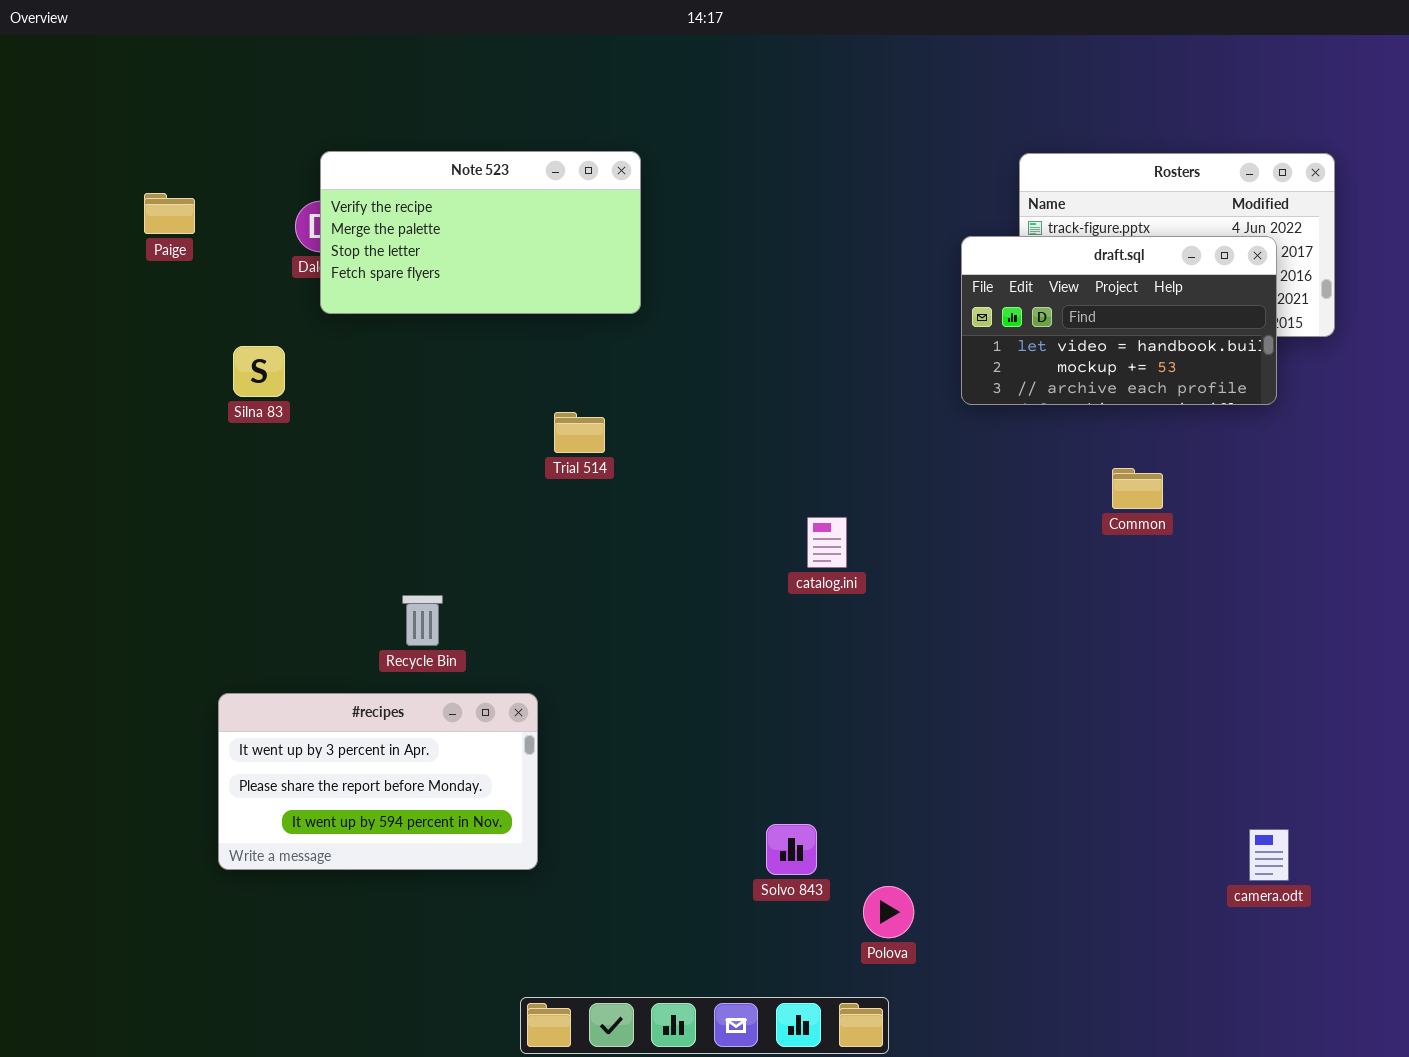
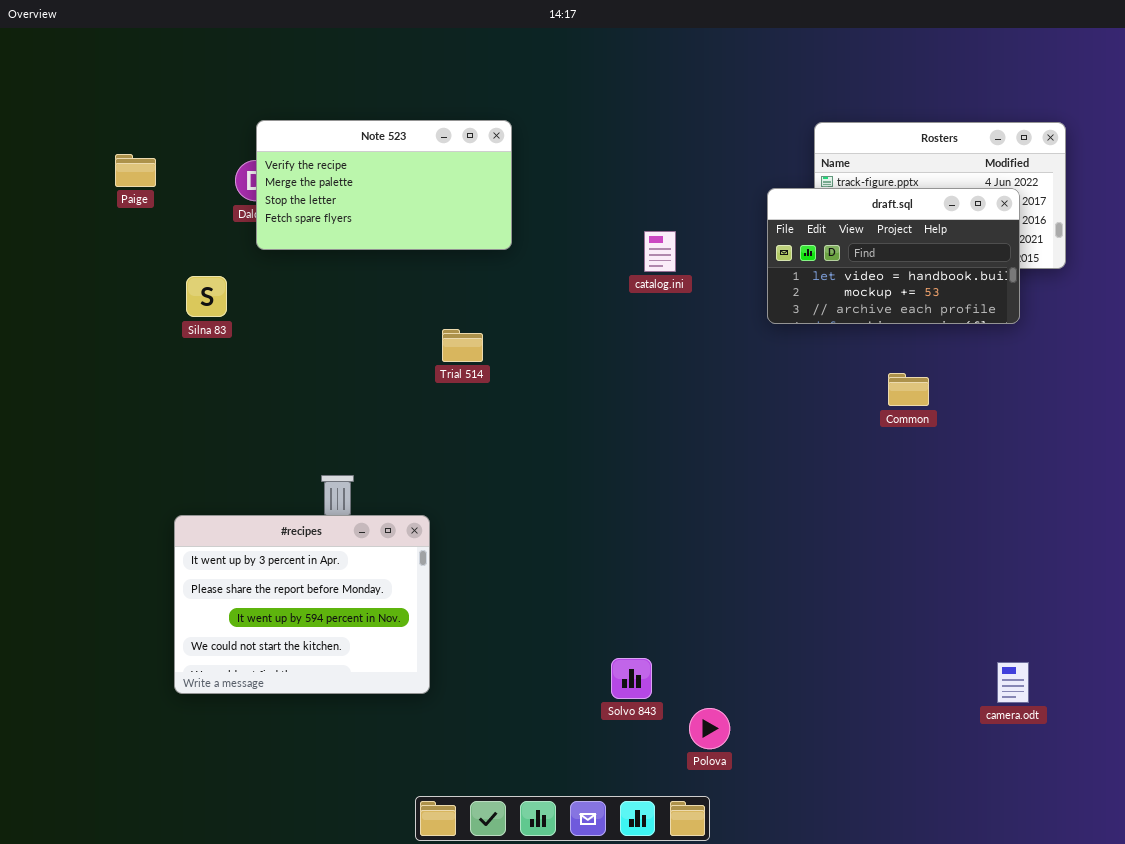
catalog.ini: [807,517,847,568] -> [644,231,676,272], moved
#recipes: [218,693,538,870] -> [174,515,430,694], resized

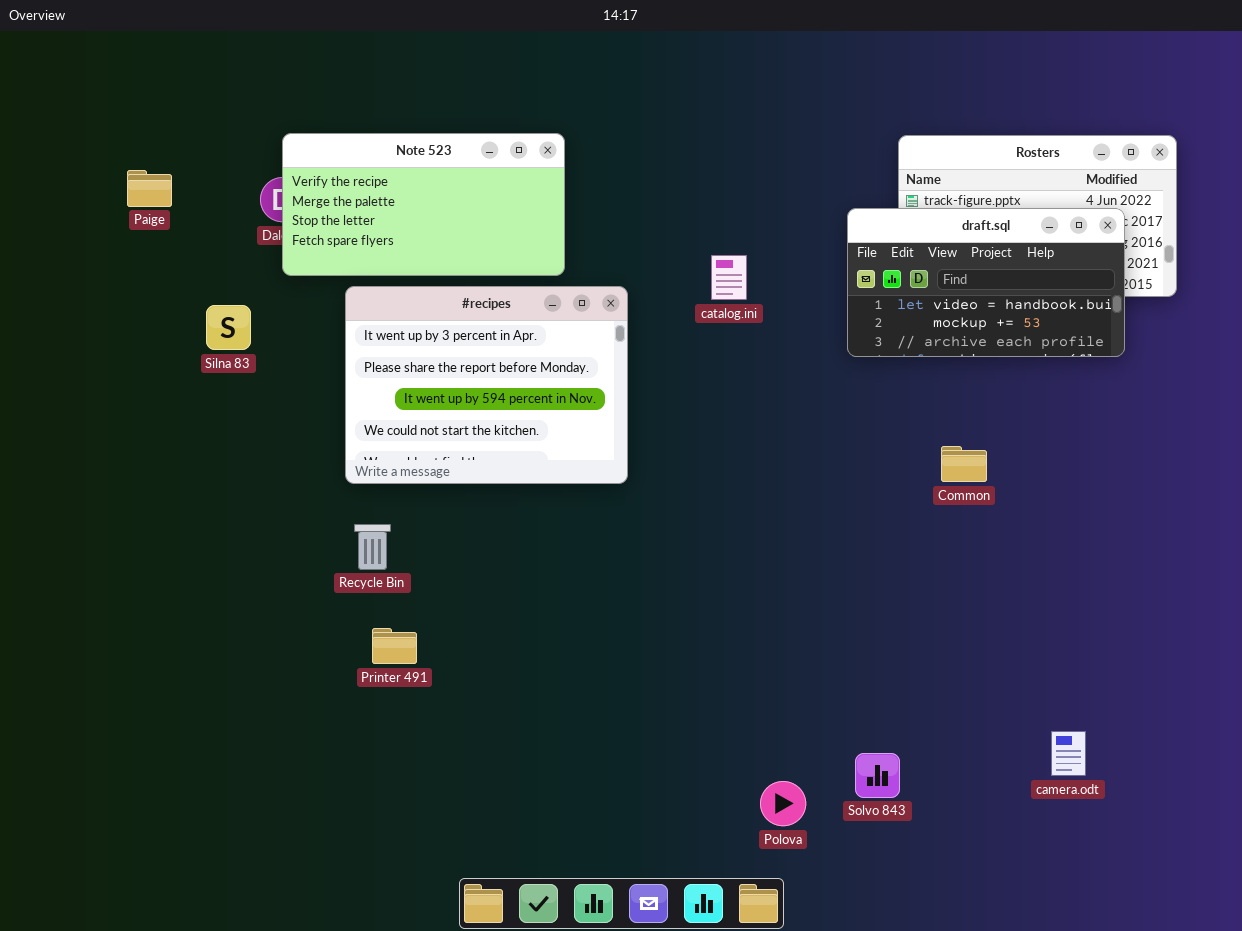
Common: [888,373,929,406] -> [941,446,987,482], moved
#recipes: [174,515,430,694] -> [345,286,628,484], moved
Solvo 843: [611,658,652,699] -> [855,753,900,798], moved
camera.odt: [997,662,1029,703] -> [1051,731,1086,776], moved

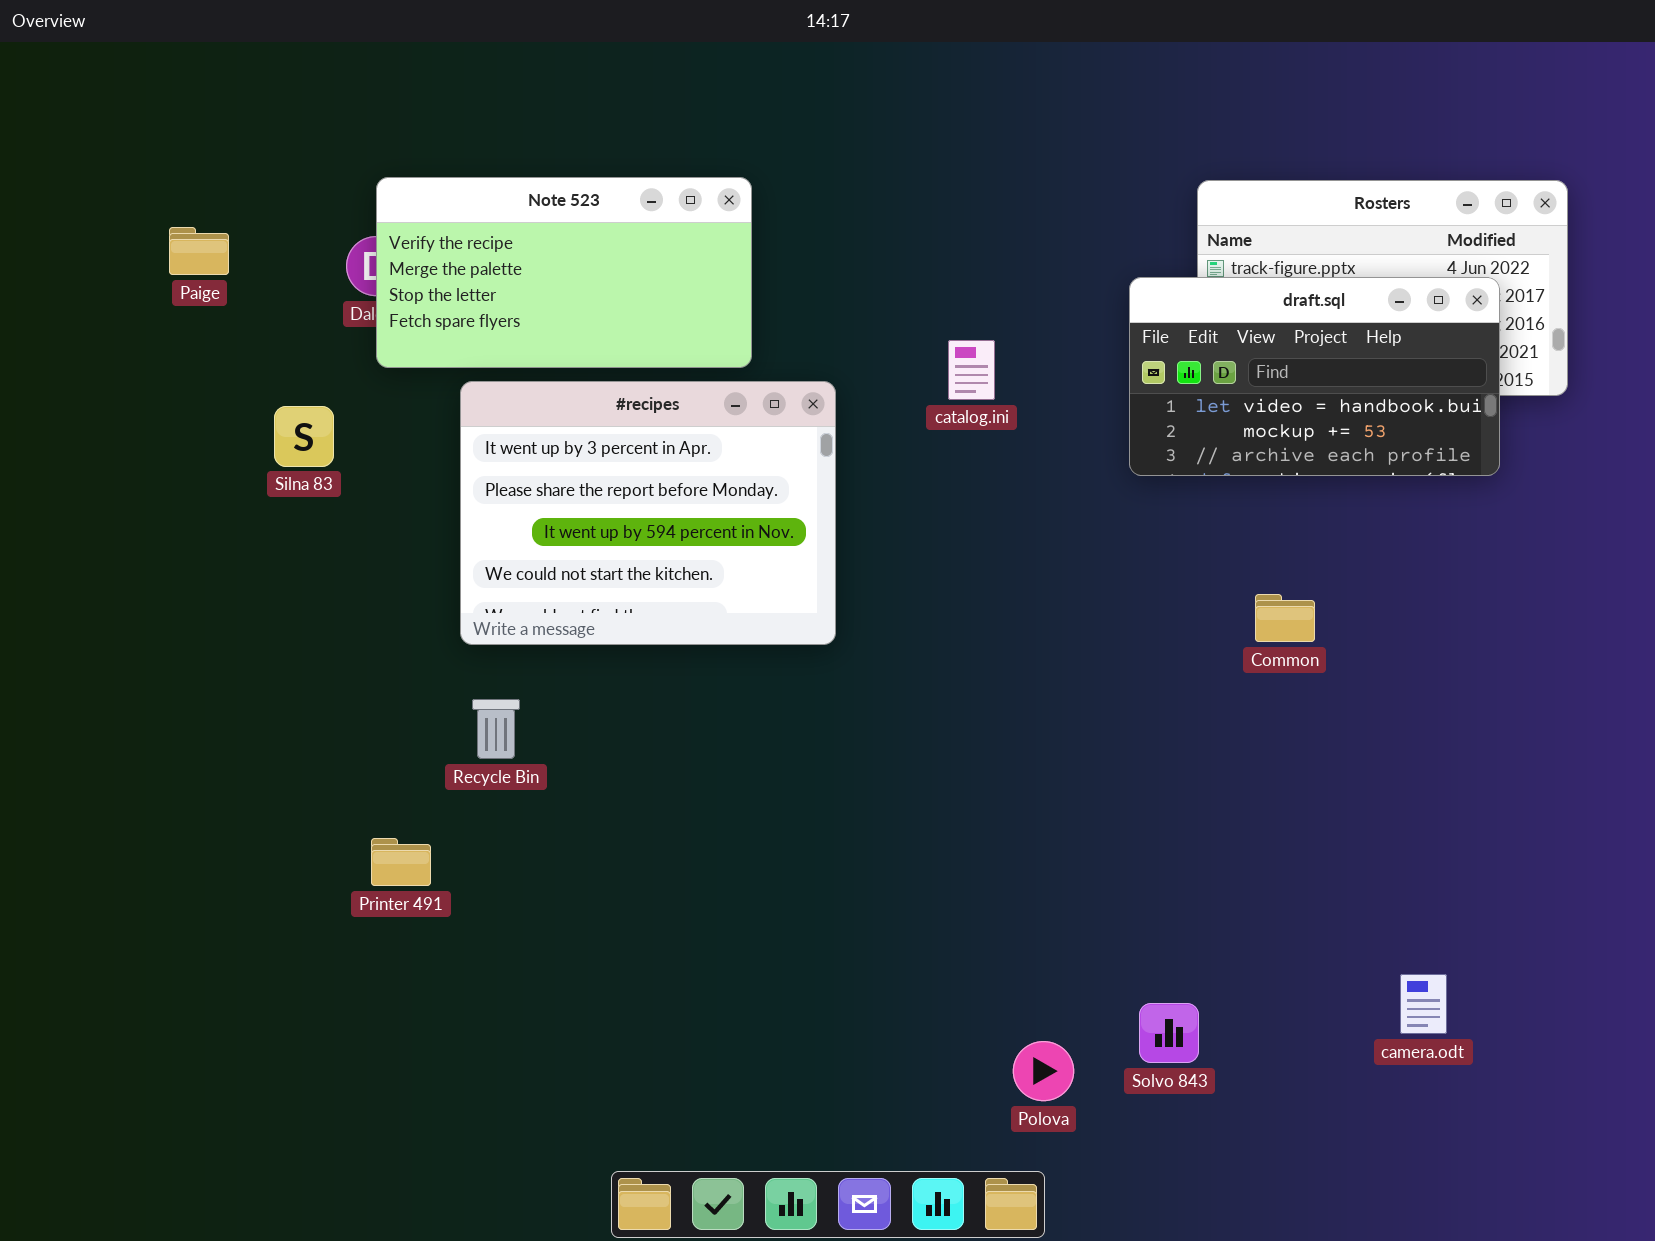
Printer 491: [372,628,417,664] -> [371,838,431,886], moved

